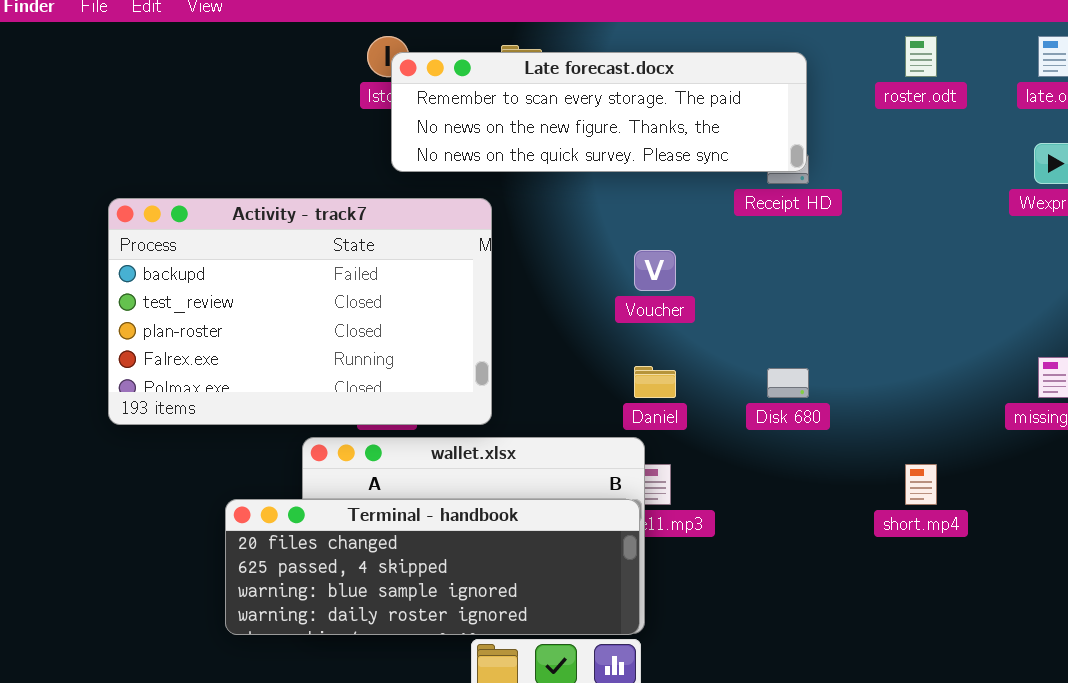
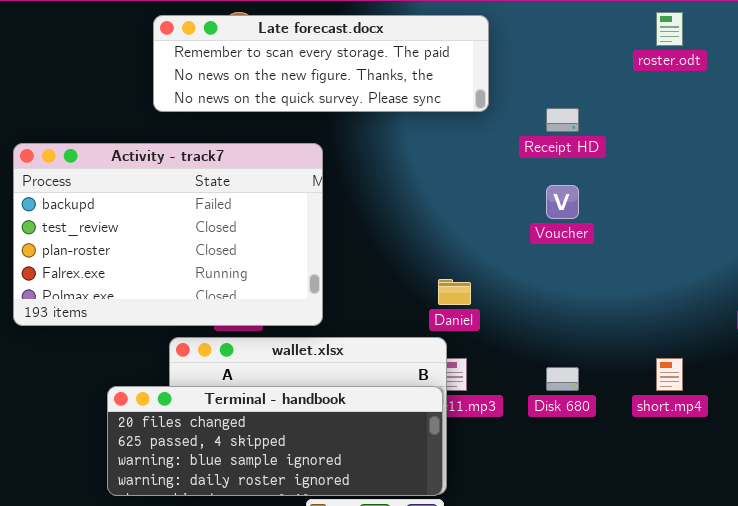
Late forecast.docx: [391,52,807,172] -> [153,15,489,112], moved
Voucher: [634,250,676,291] -> [546,185,579,219], moved
Disk 680: [767,368,809,398] -> [546,367,579,391], moved

